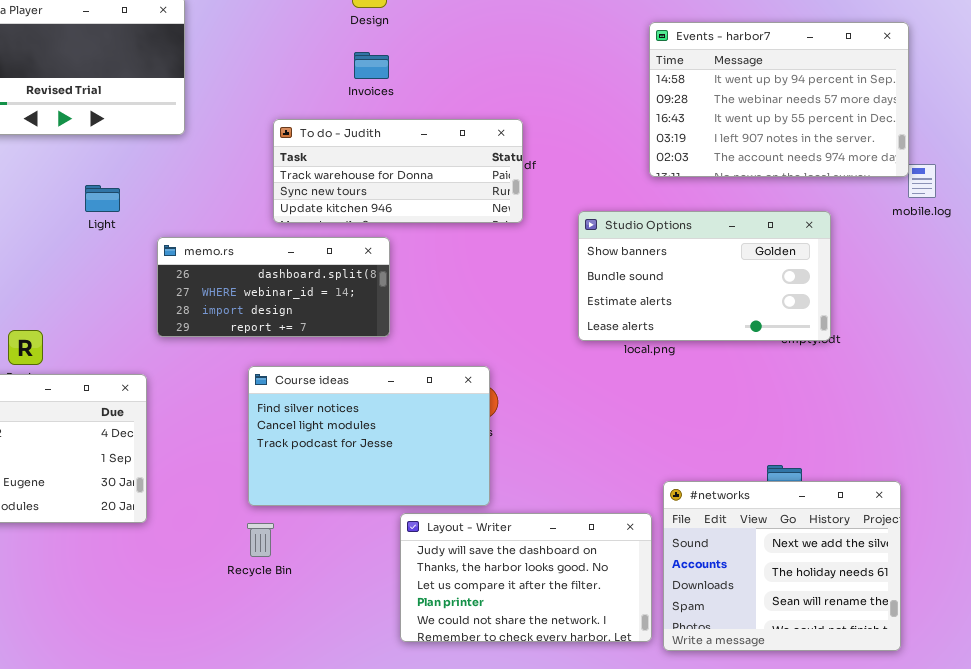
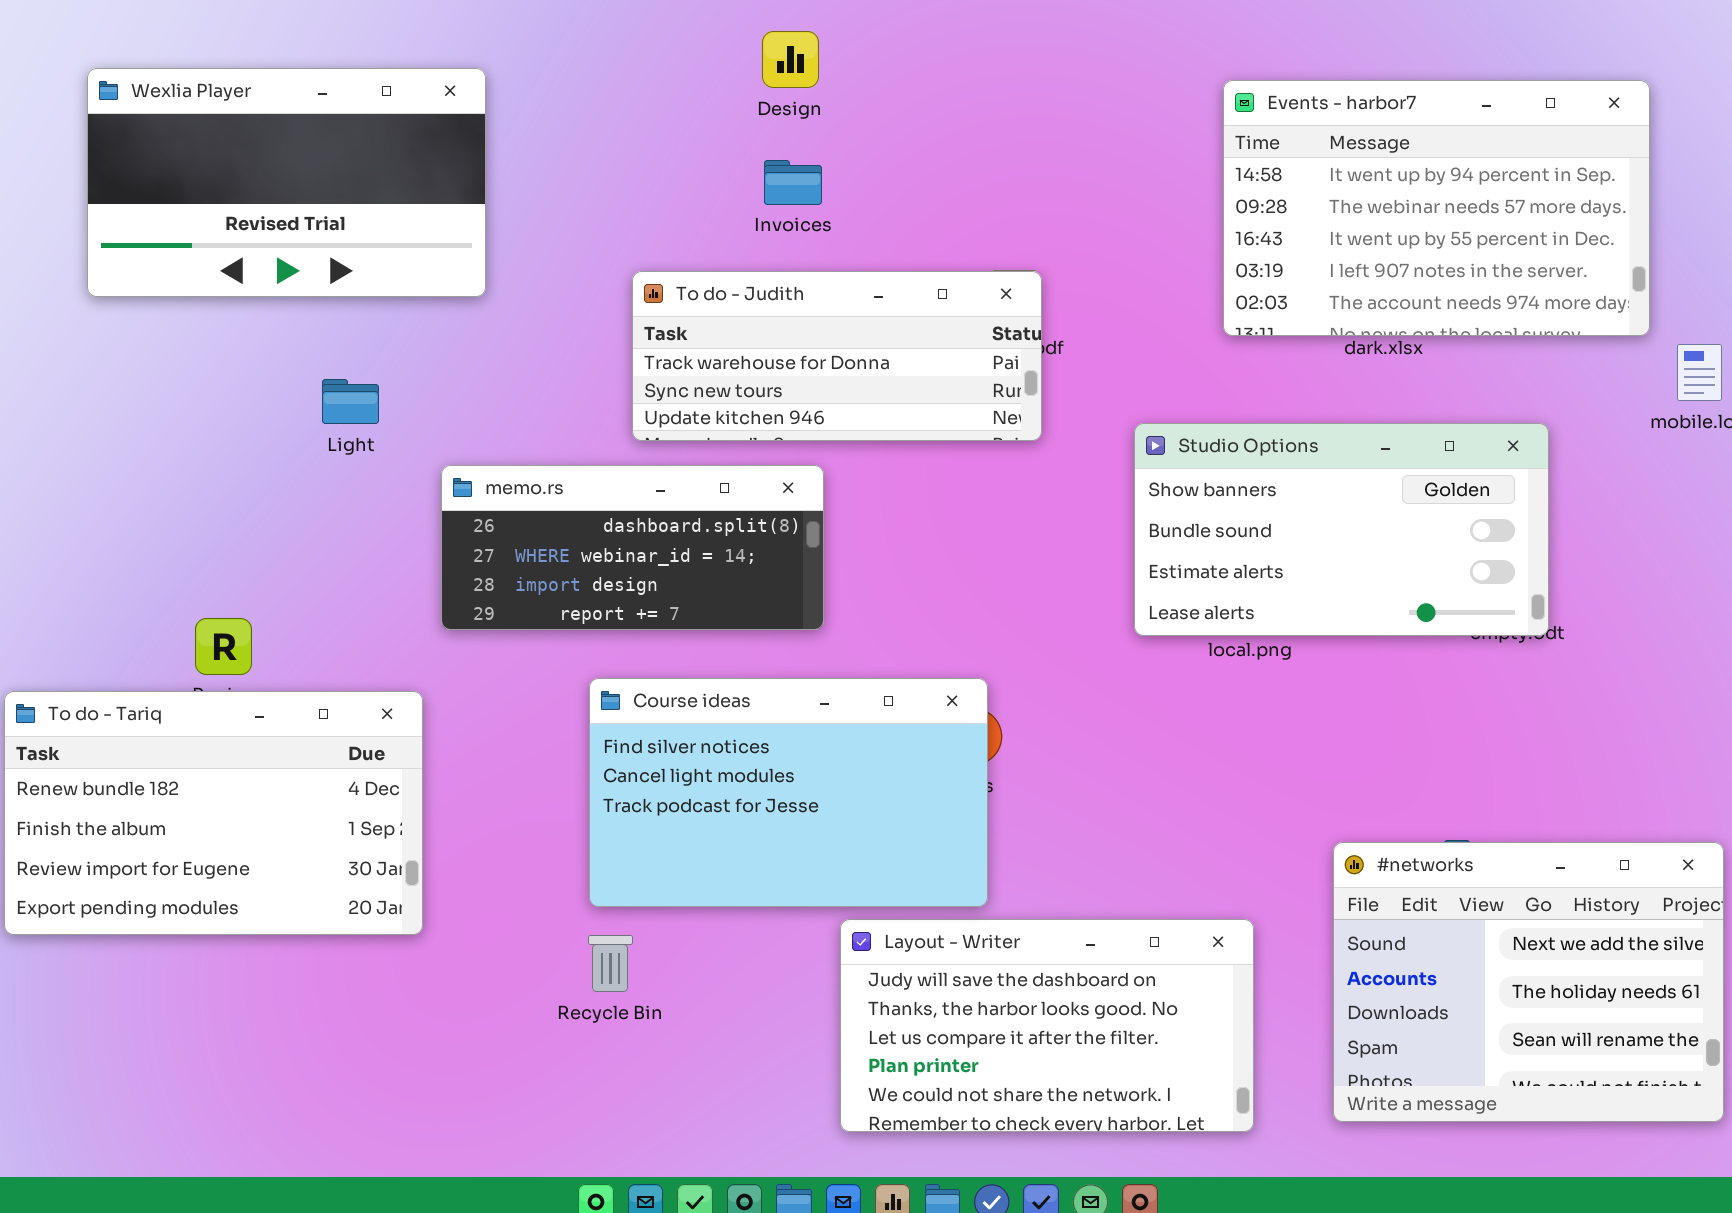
Events - harbor7: [649,22,909,177] -> [1223,80,1650,336], moved
#networks: [663,481,901,651] -> [1333,842,1724,1122], moved

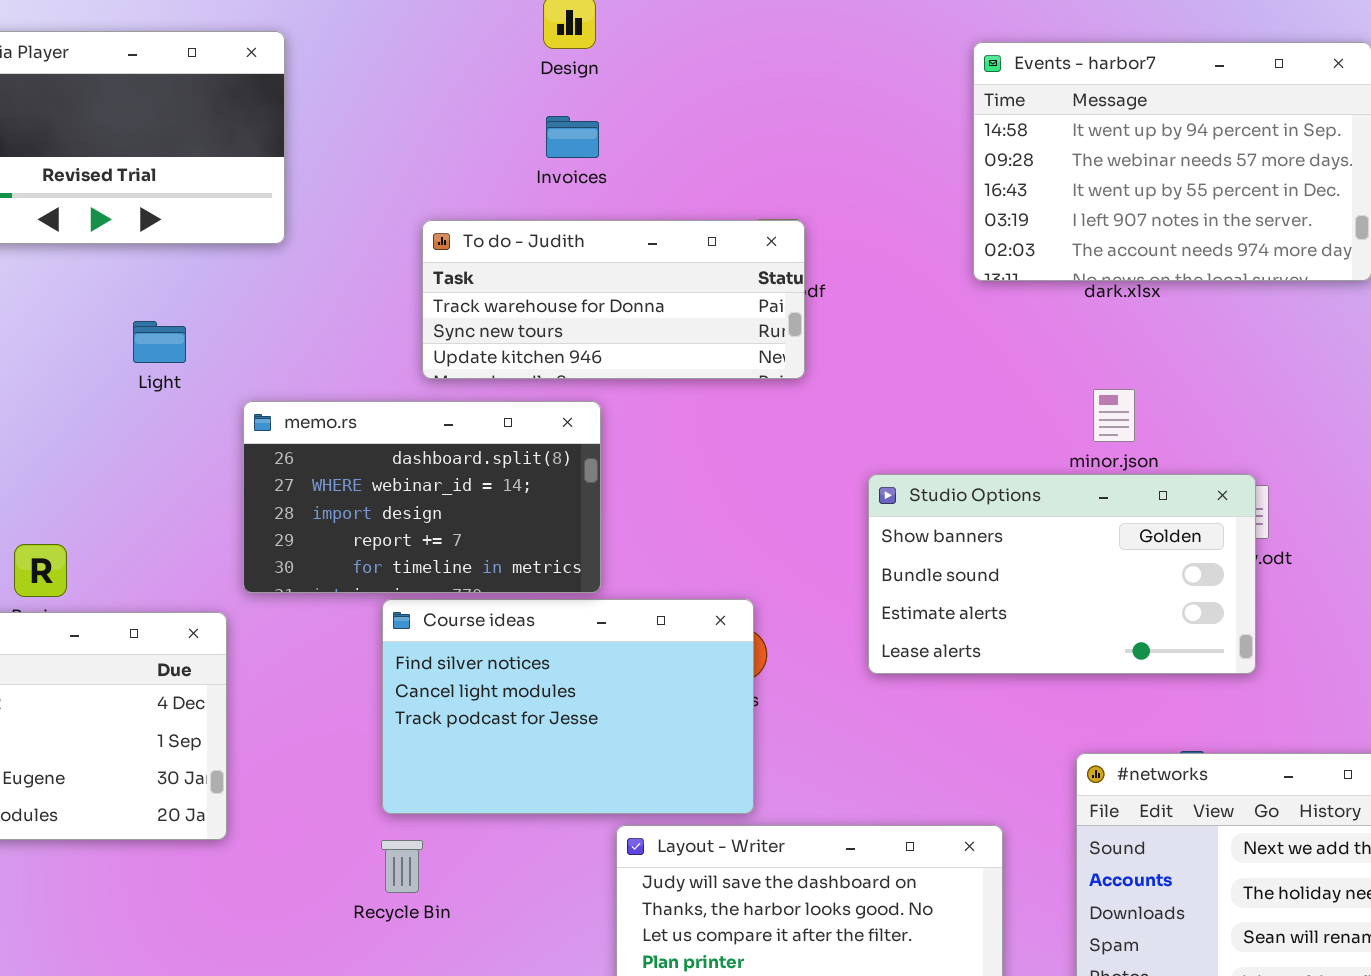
Studio Options: [1134,423,1549,636] -> [868,474,1256,674], moved
memo.rs: [441,465,824,630] -> [243,401,601,593], resized

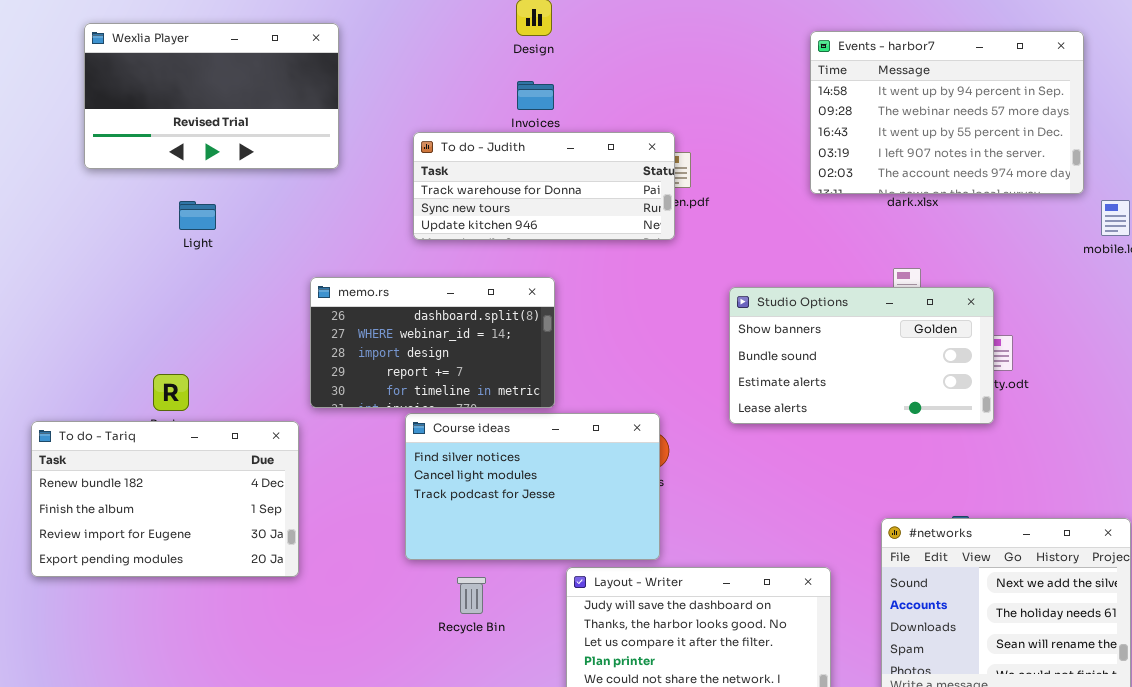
To do - Judith: [422,220,805,379] -> [413,132,675,240], moved
Light: [133,321,186,363] -> [179,201,216,230], moved
Studio Options: [868,474,1256,674] -> [729,287,994,424], moved
Recycle Bin: [381,840,423,893] -> [457,577,486,614], moved

